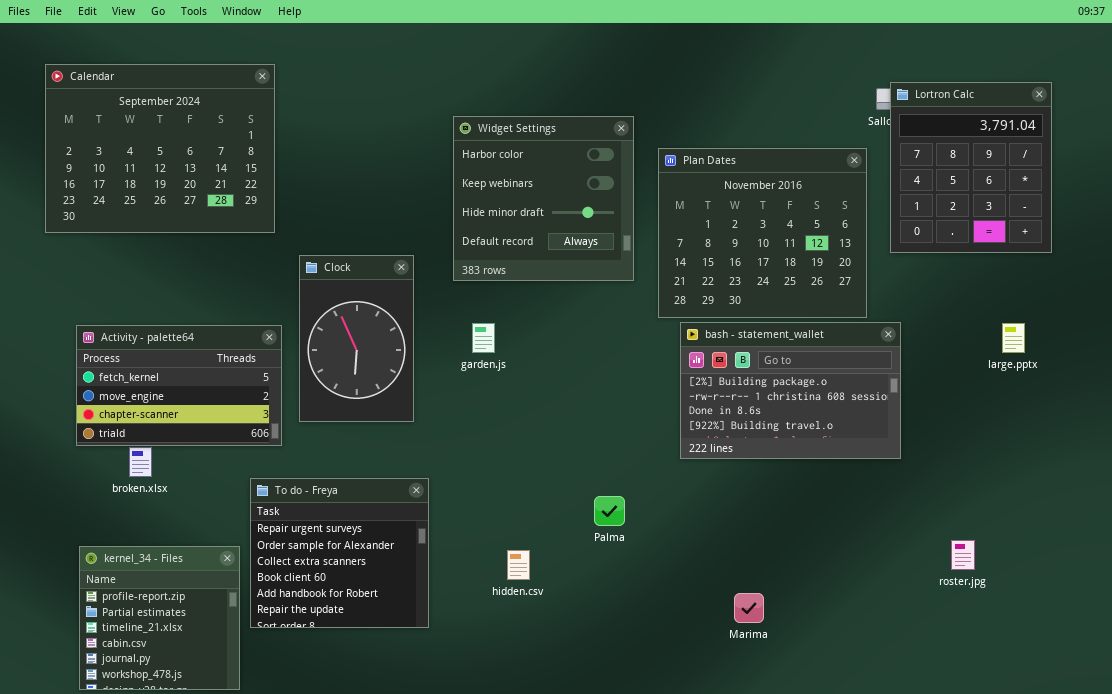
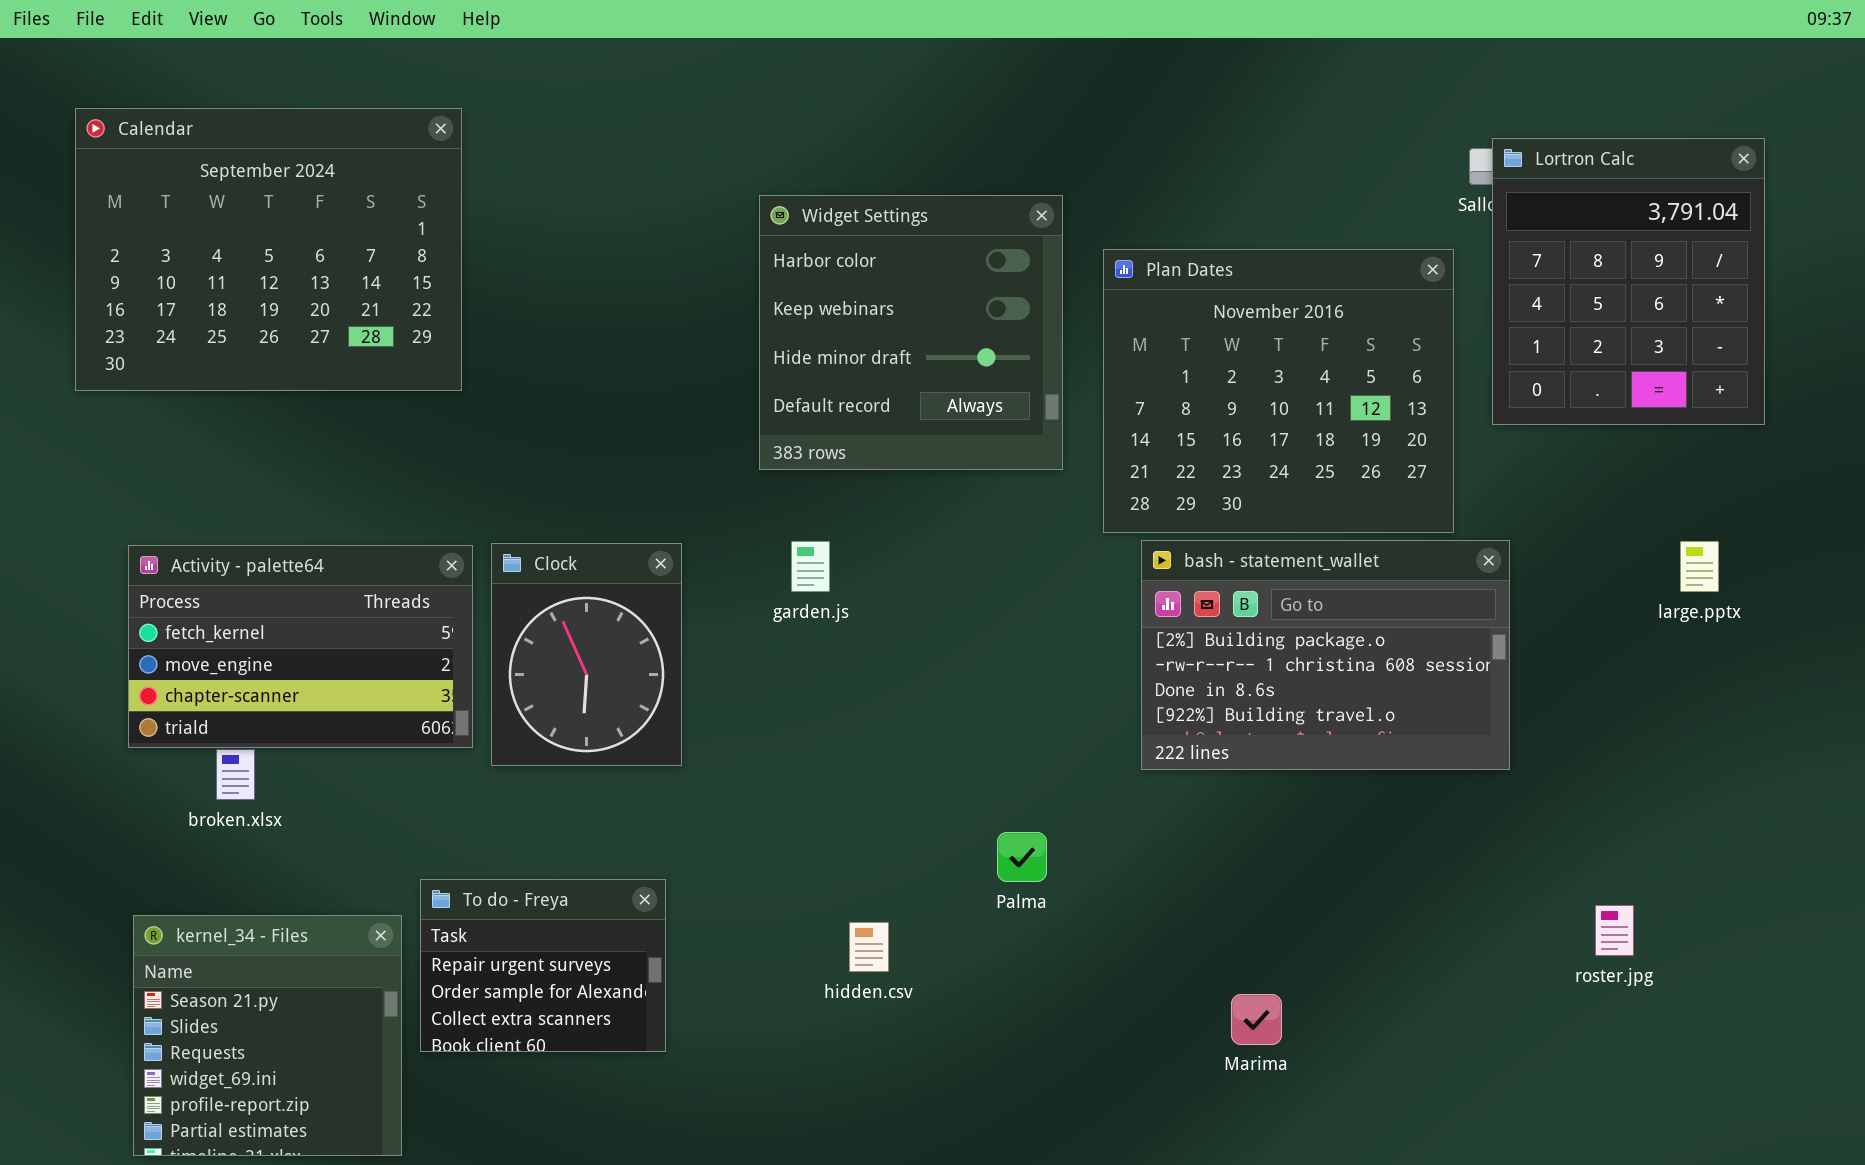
Clock: [299,255,414,422] -> [491,543,682,766], moved, resized
To do - Freya: [250,478,429,628] -> [420,879,666,1052], resized
kernel_34 - Files: [79,546,240,690] -> [133,915,402,1156], scrolled up 4 rows

